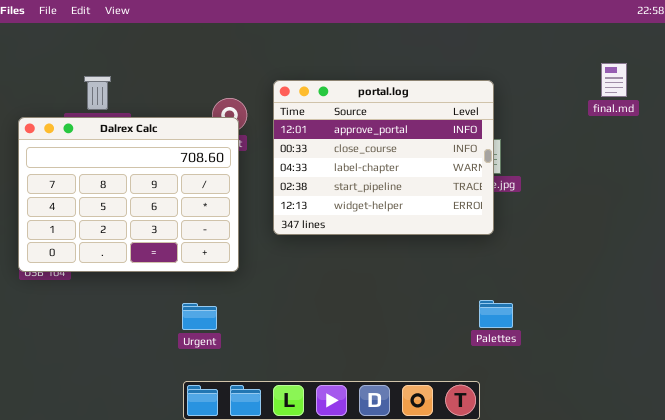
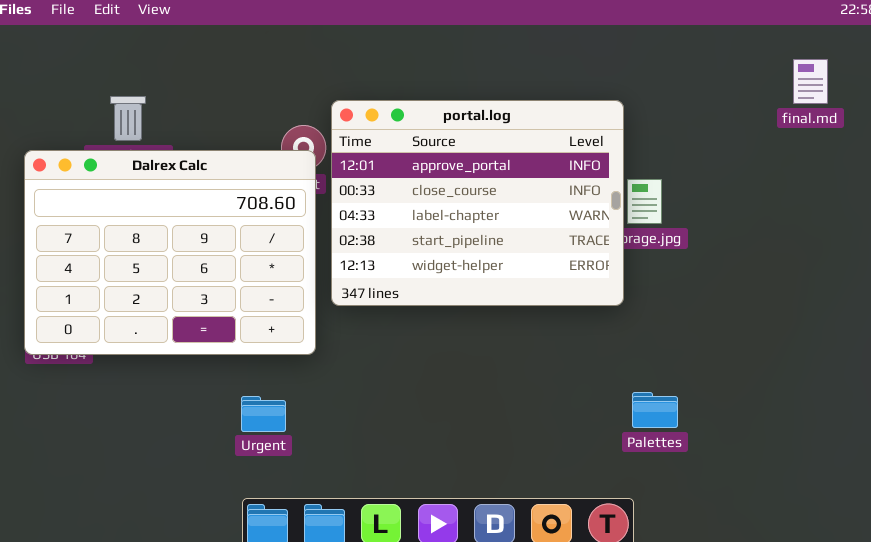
final.md: [601,63,627,97] -> [793,59,828,104], moved
portal.log: [273,80,494,235] -> [331,100,624,306], moved

